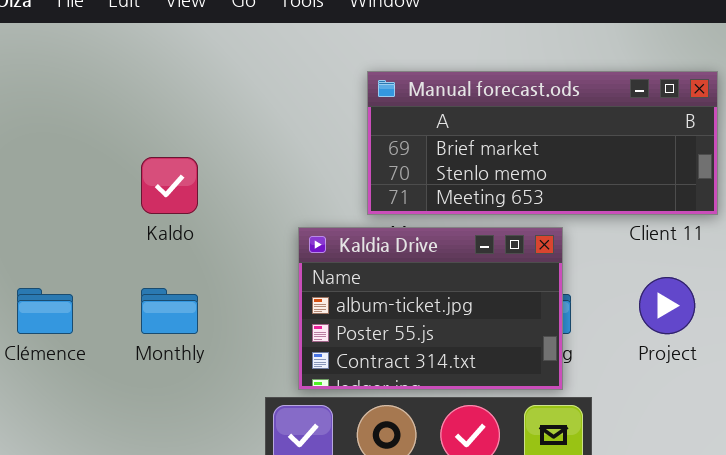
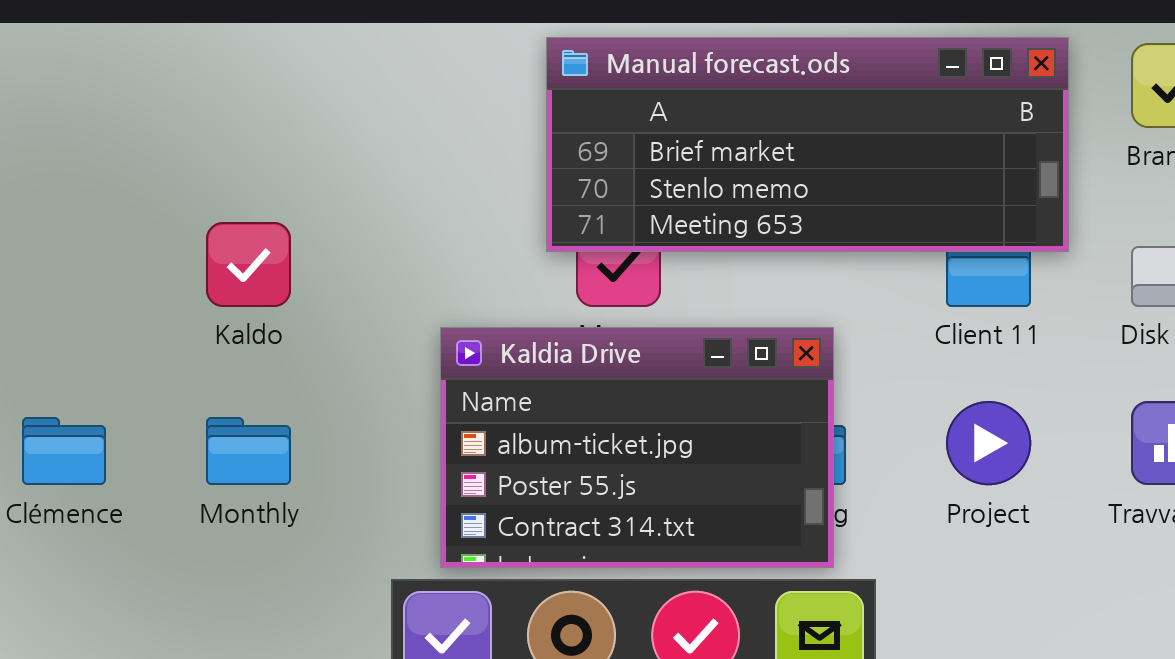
Manual forecast.ods: [367,71,718,215] -> [546,37,1069,252], moved

